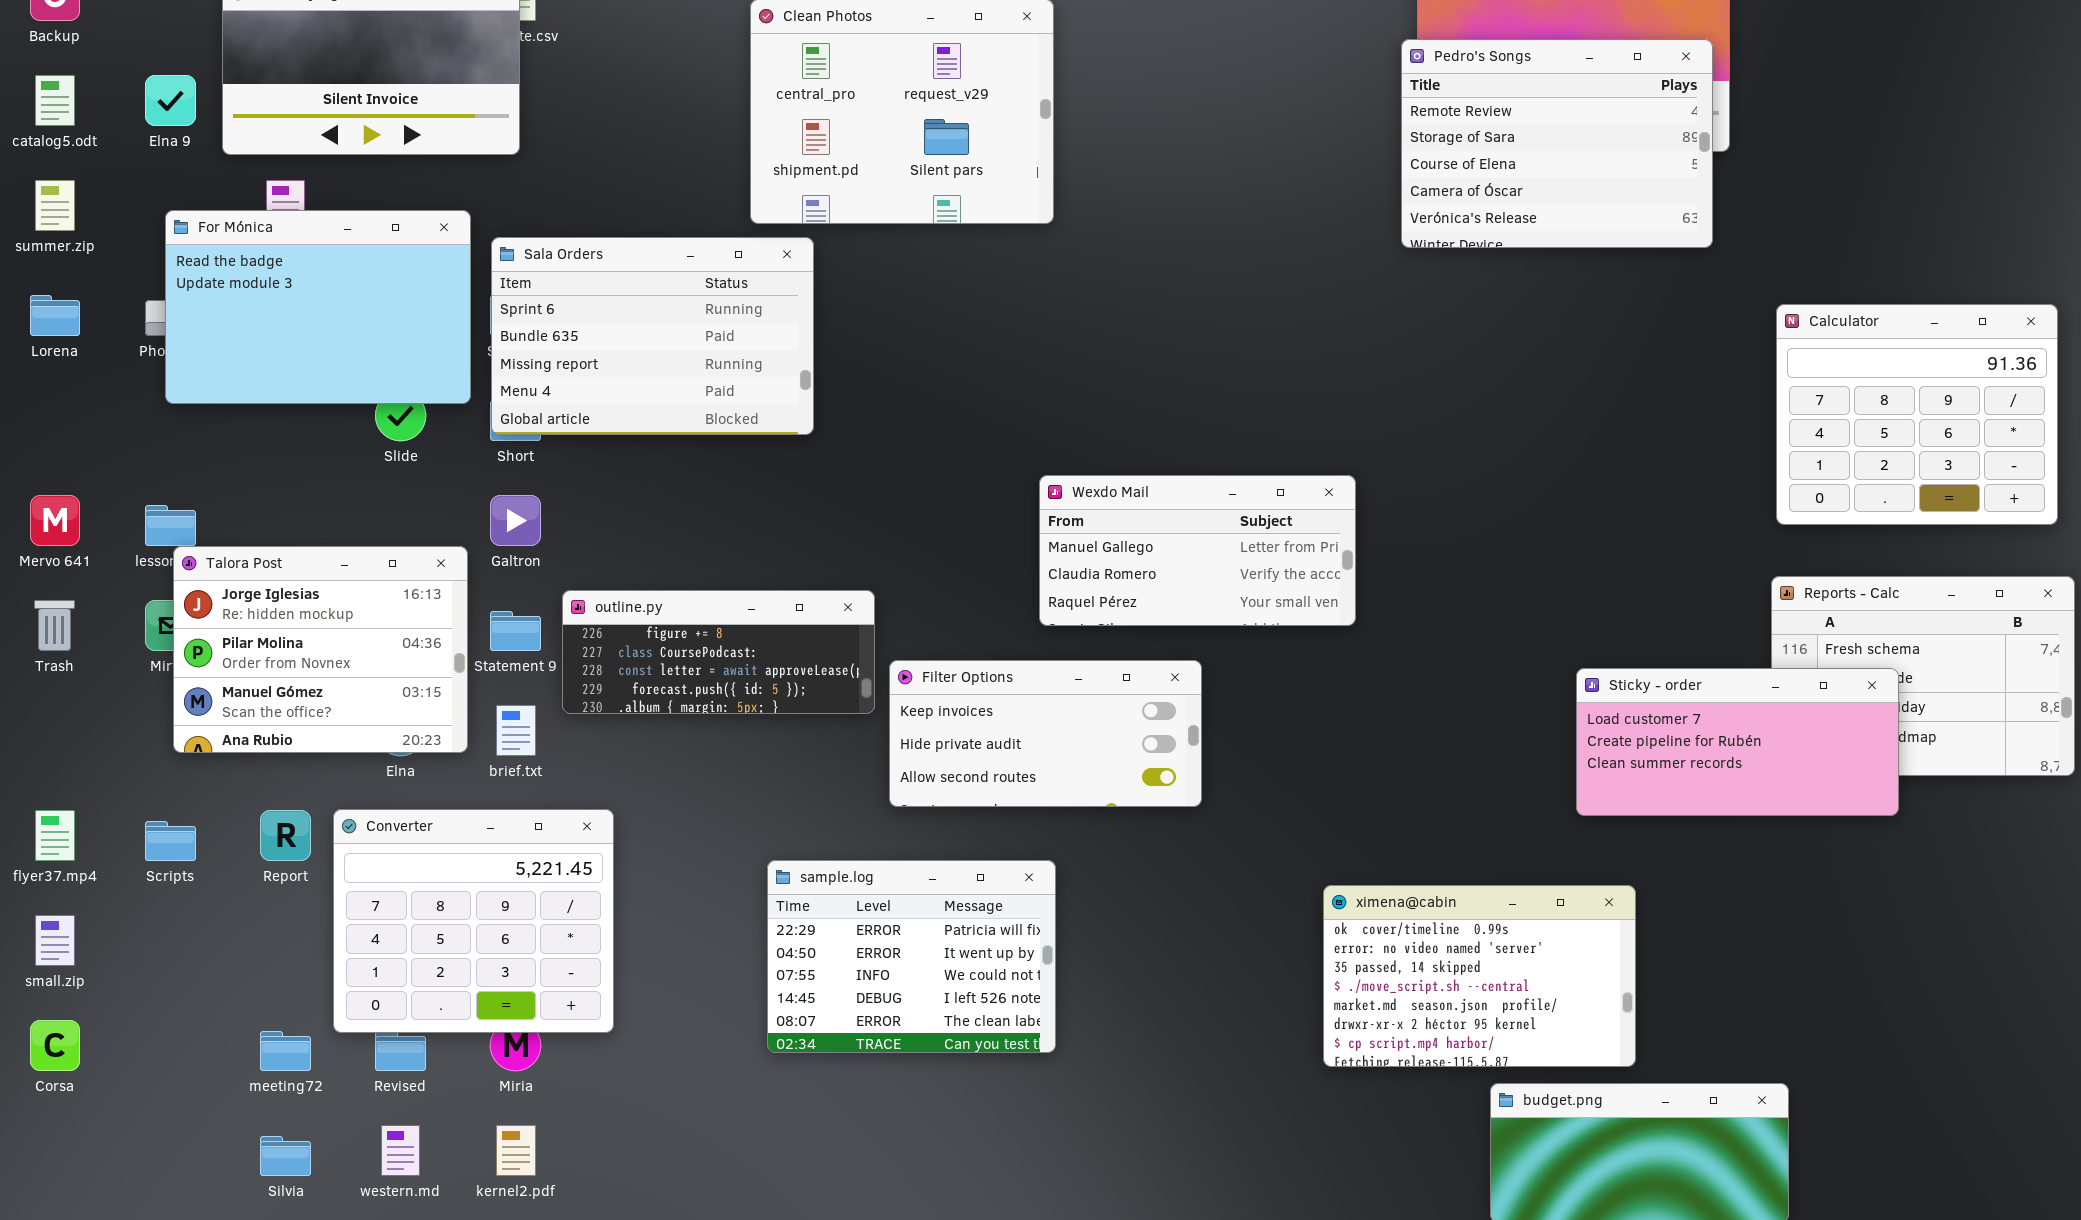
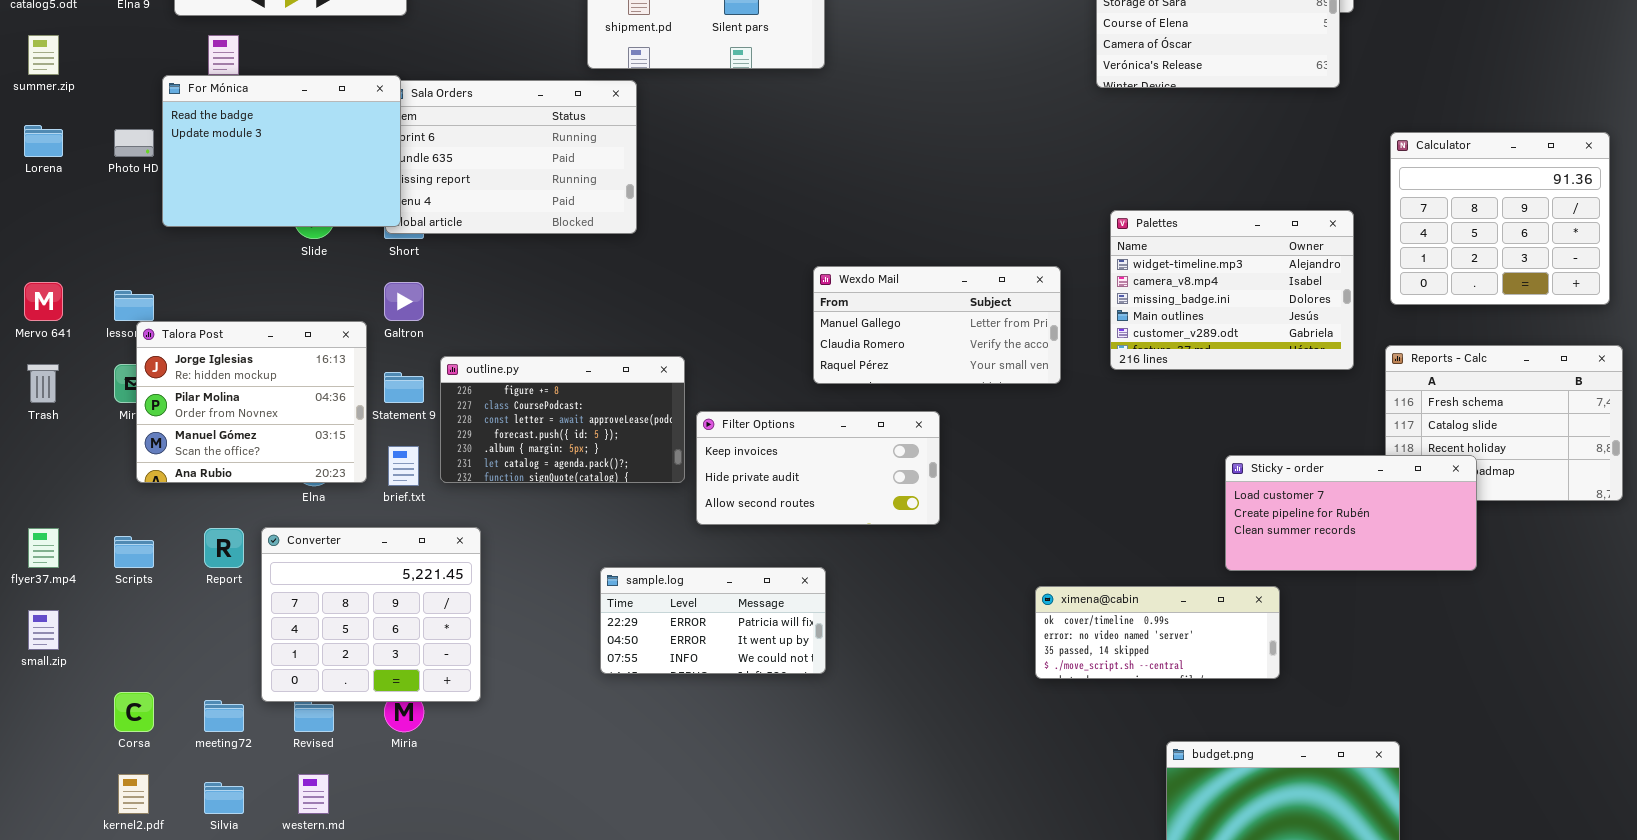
For Mónica: [165,210,471,404] -> [162,75,401,227], moved
Palettes: none -> [1110,210,1354,370], opened
outline.py: [562,590,875,714] -> [440,356,685,483], resized
Sticky - order: [1576,668,1899,816] -> [1225,455,1477,571], moved
sample.log: [767,860,1056,1053] -> [600,567,826,674], resized
ximena@cabin: [1323,885,1636,1067] -> [1035,586,1280,679], resized
Corsa: [30,1020,80,1071] -> [114,692,154,732], moved
kernel2.pdf: [496,1125,536,1176] -> [118,774,149,814], moved

